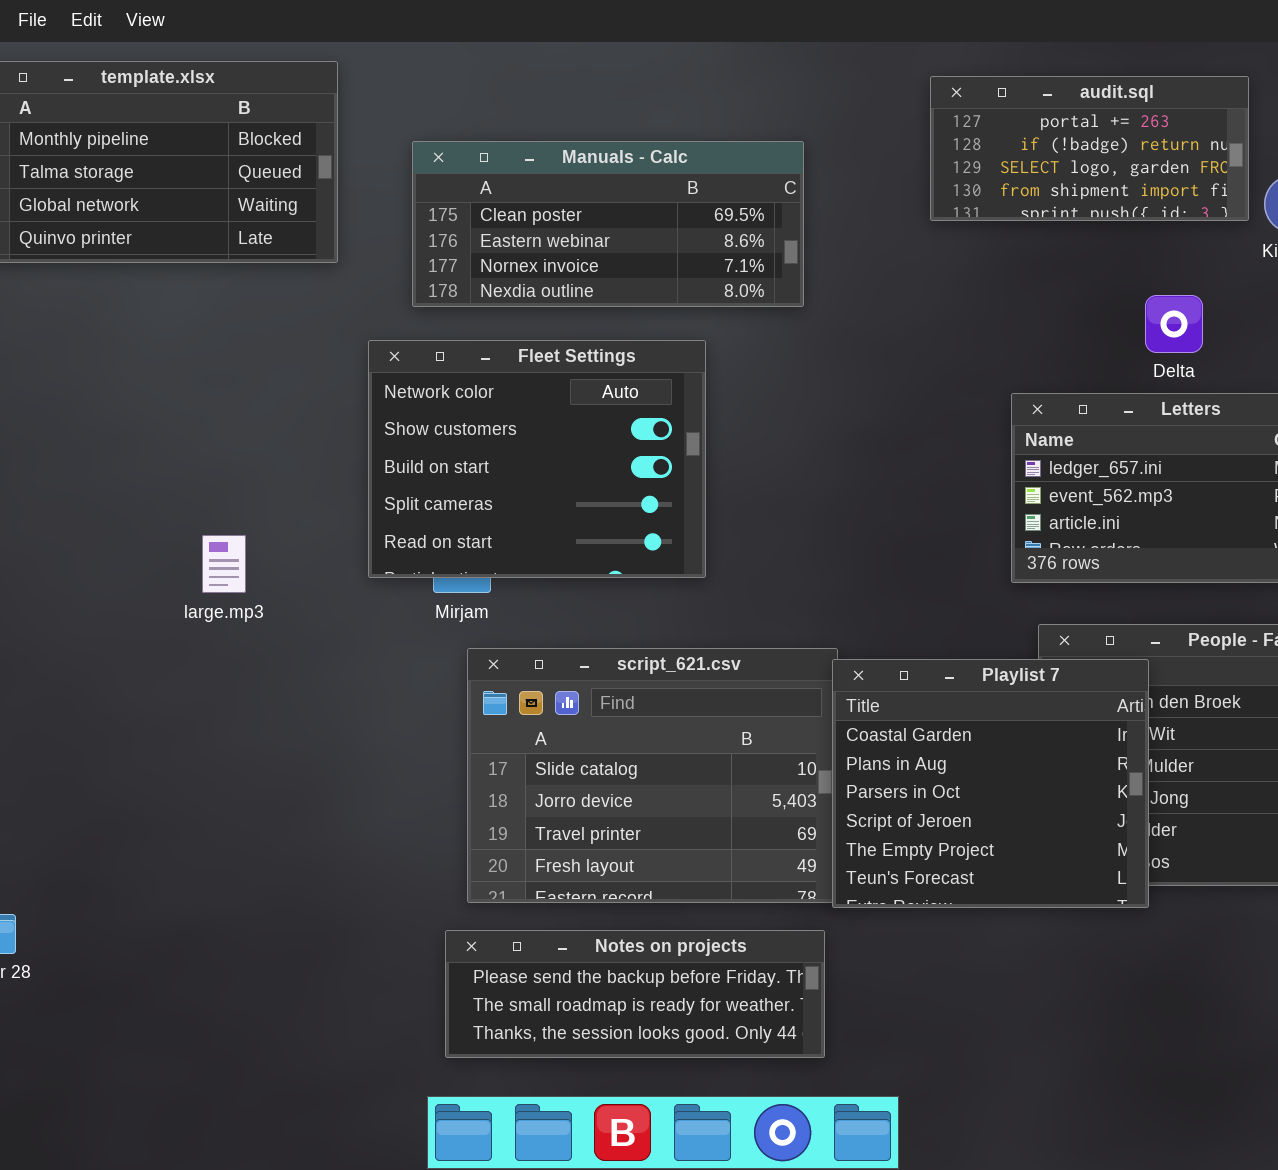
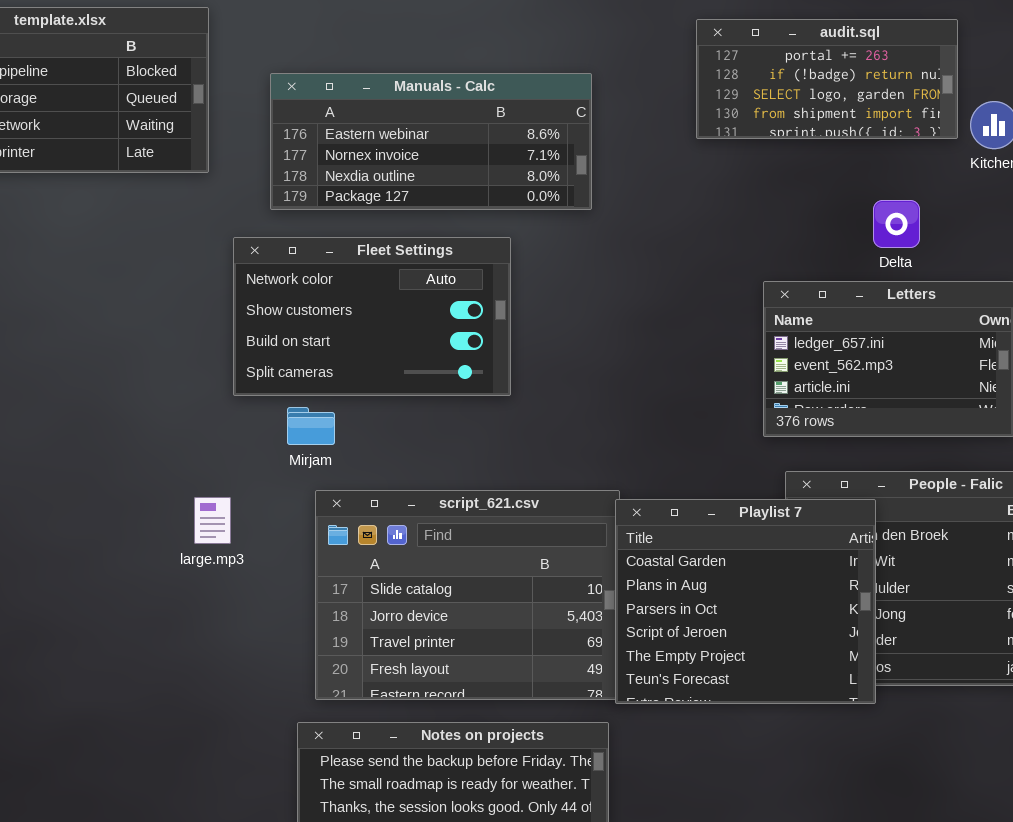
Manuals - Calc: [412,141,804,307] -> [270,73,592,210], scrolled down 1 row
Fleet Settings: [368,340,706,578] -> [233,237,511,396], resized
large.mp3: [202,535,246,593] -> [194,497,231,544], moved

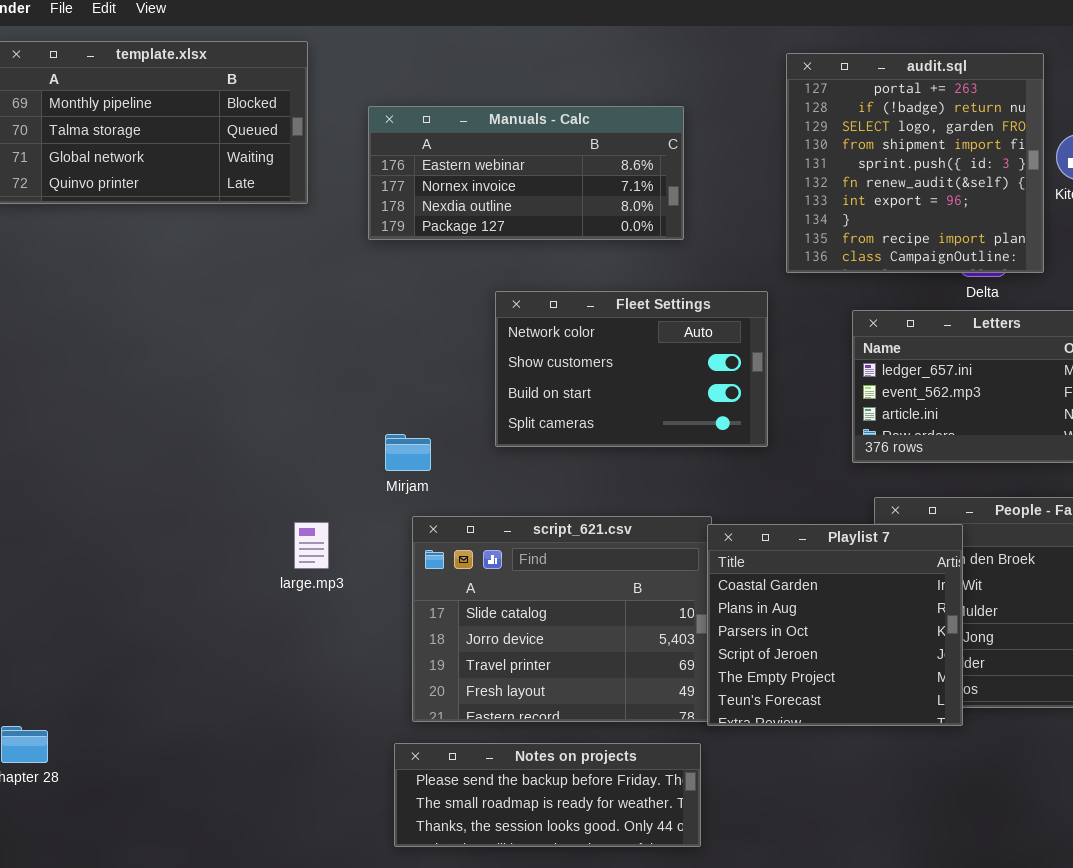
audit.sql: [696,19,958,139] -> [786,53,1044,273], resized
Fleet Settings: [233,237,511,396] -> [495,291,768,447], moved

